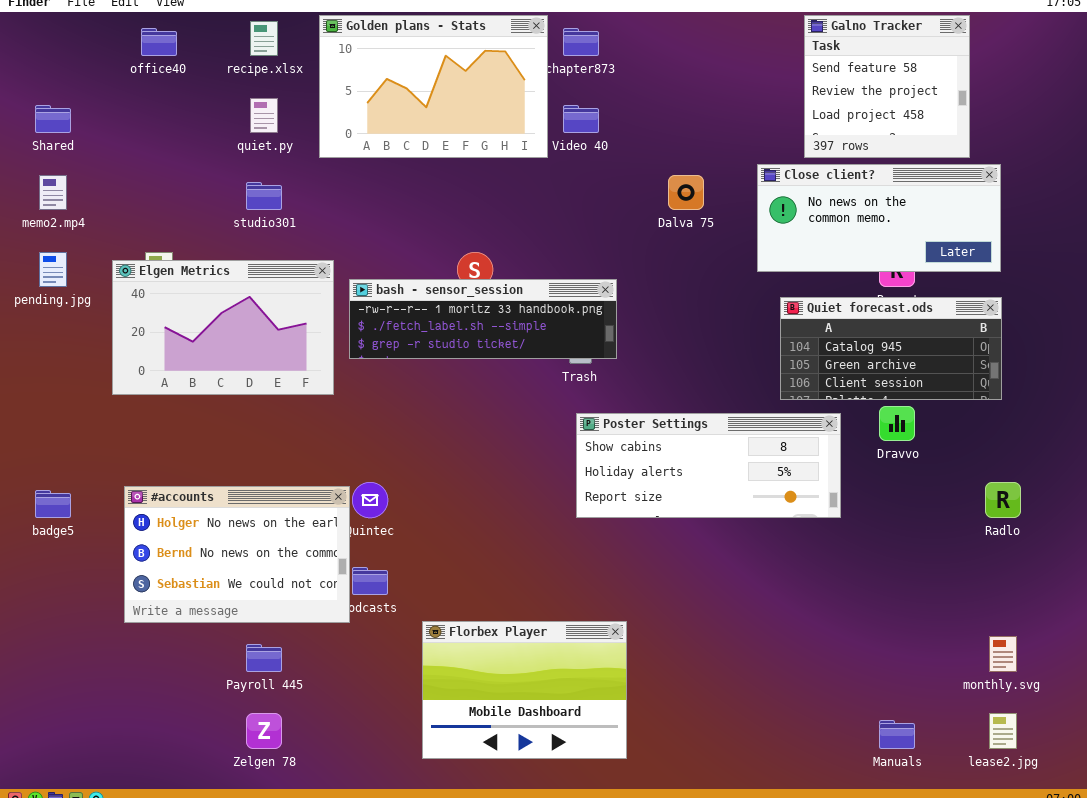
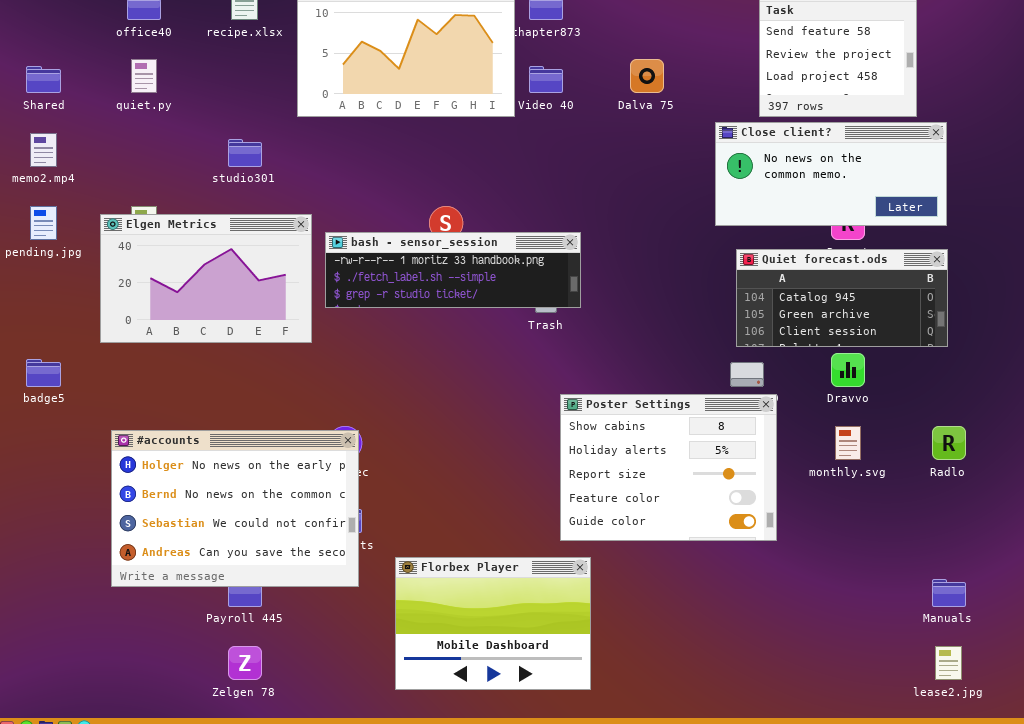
quiet.py: [250,98,278,133] -> [131,59,157,93], moved
Dalva 75: [668,175,704,210] -> [630,59,664,93], moved
Poster Settings: [576,413,841,518] -> [560,394,777,541], moved, resized
#accounts: [124,486,350,623] -> [111,430,359,587], resized
badge5: [35,490,71,518] -> [26,359,61,387], moved
monthly.svg: [989,636,1017,672] -> [835,426,861,460], moved
Manuals: [879,720,915,749] -> [932,579,966,607], moved

